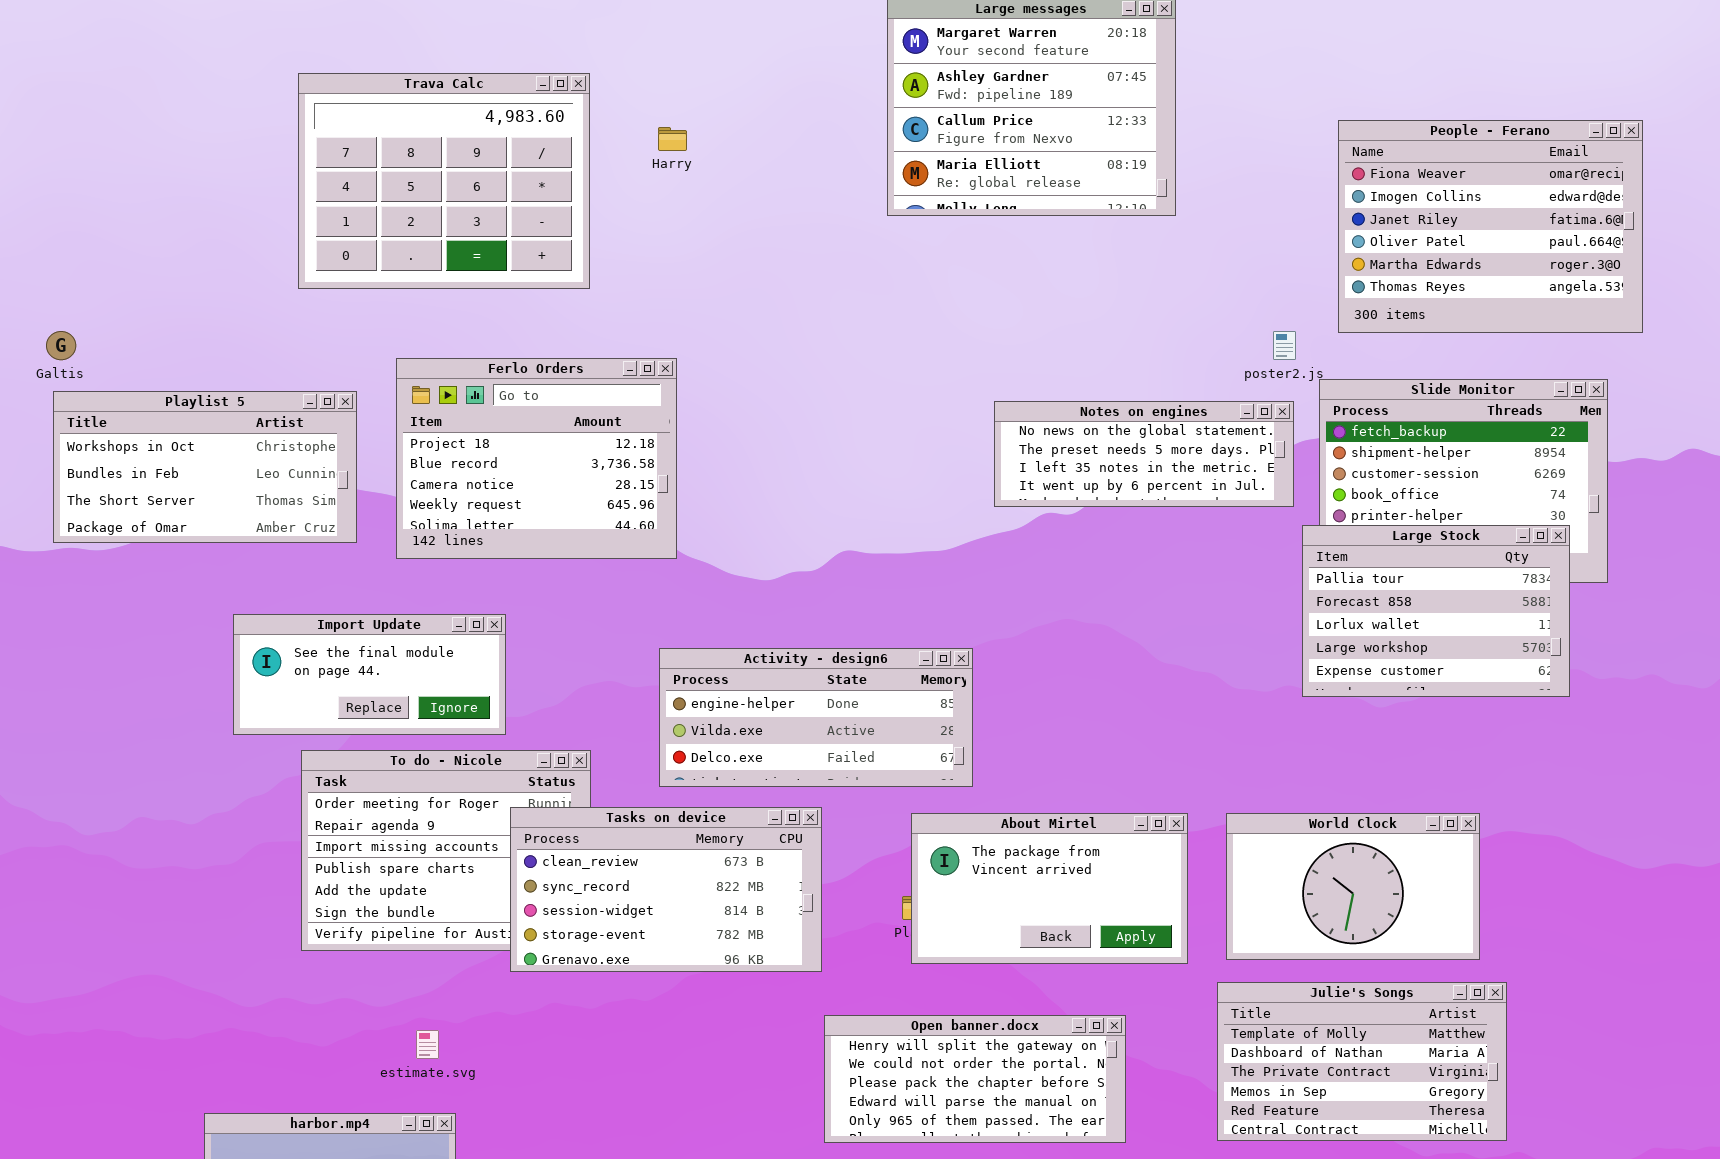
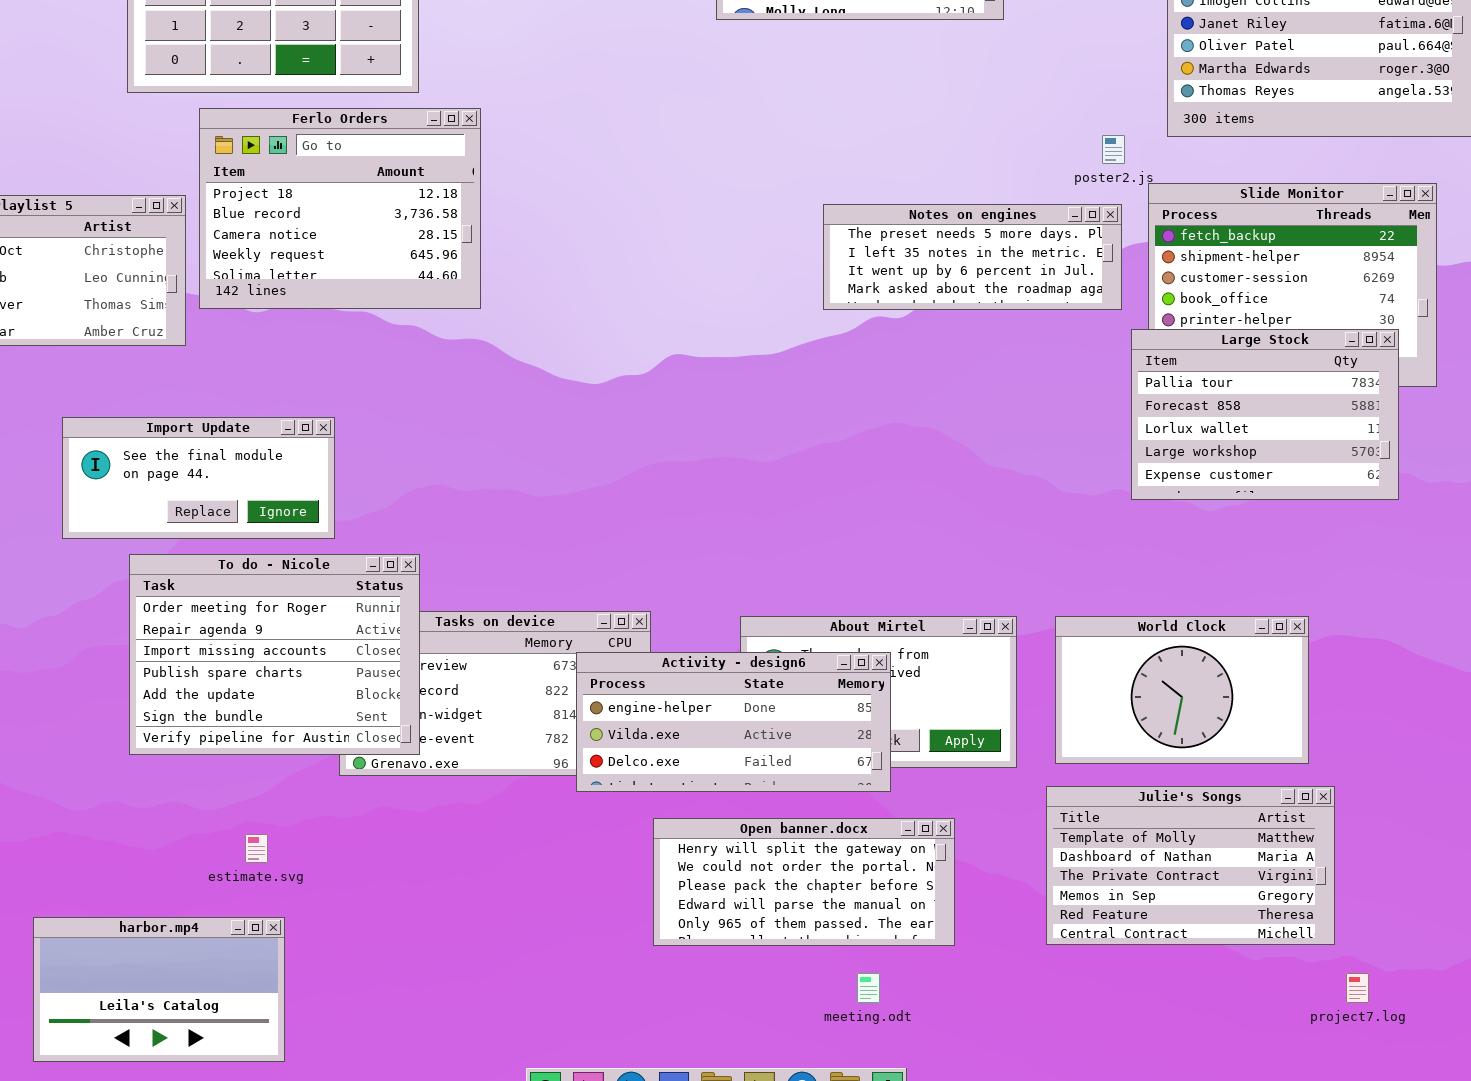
Ferlo Orders: [396,358,677,559] -> [199,108,481,309], moved
Notes on engines: [994,401,1294,507] -> [823,204,1122,310], scrolled down 1 row
Activity - design6: [659,648,973,787] -> [576,652,891,792], moved
To do - Nicole: [301,750,591,951] -> [129,554,420,755], raised

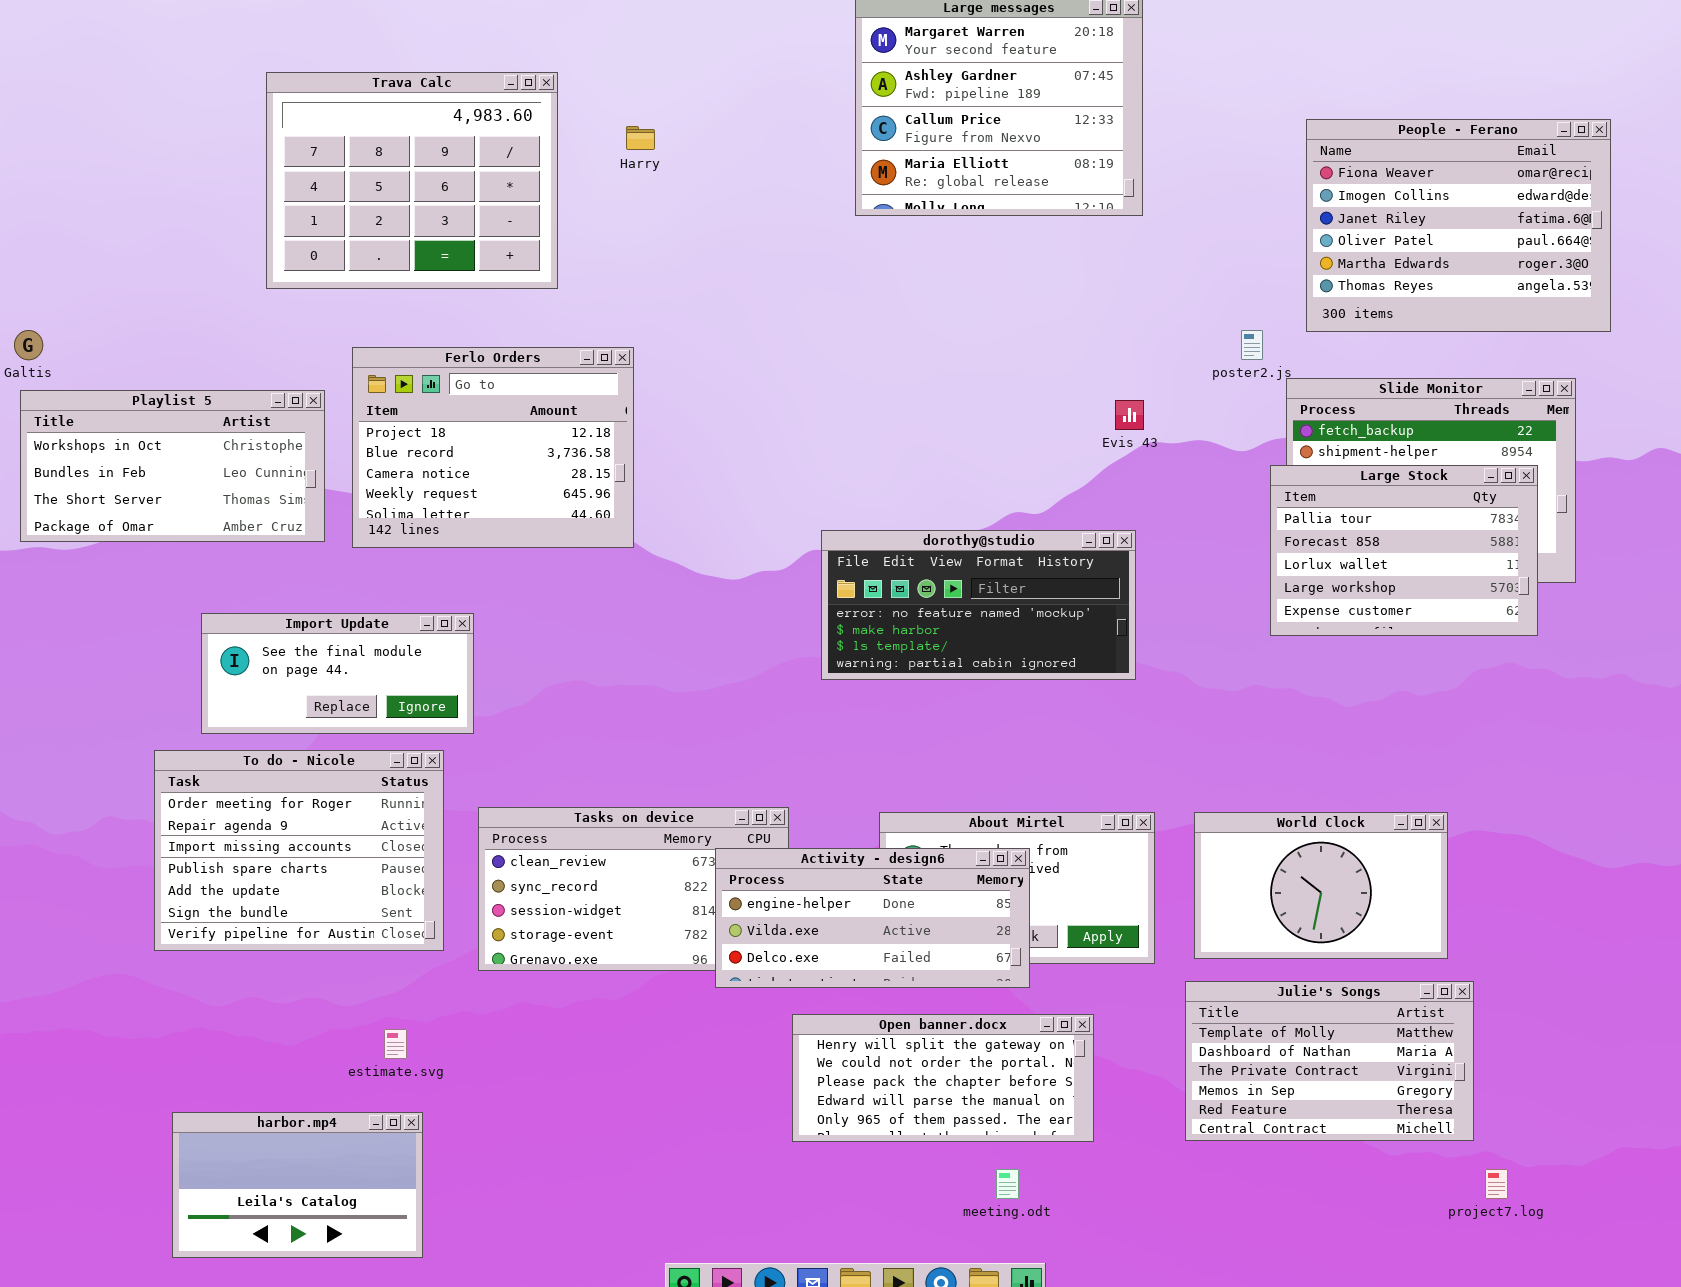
Ferlo Orders: [199,108,481,309] -> [352,347,634,548], moved
Notes on engines: [823,204,1122,310] -> none, closed
Large Stock: [1131,329,1399,500] -> [1270,465,1538,636], moved
dorothy@studio: none -> [821,530,1136,680], opened
To do - Nicole: [129,554,420,755] -> [154,750,444,951], moved

